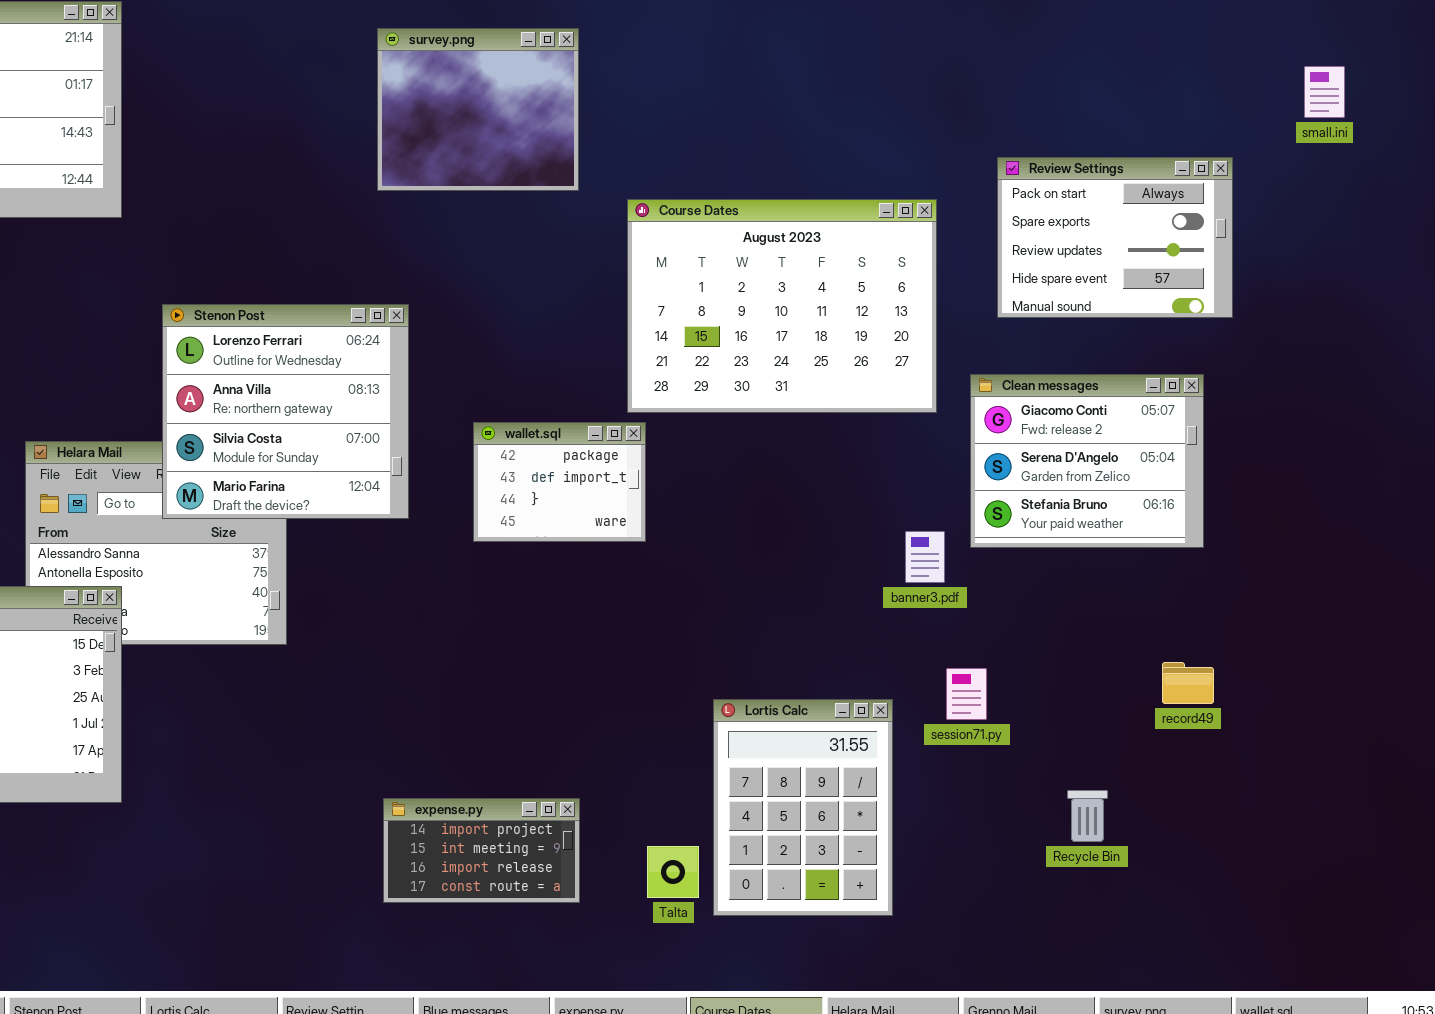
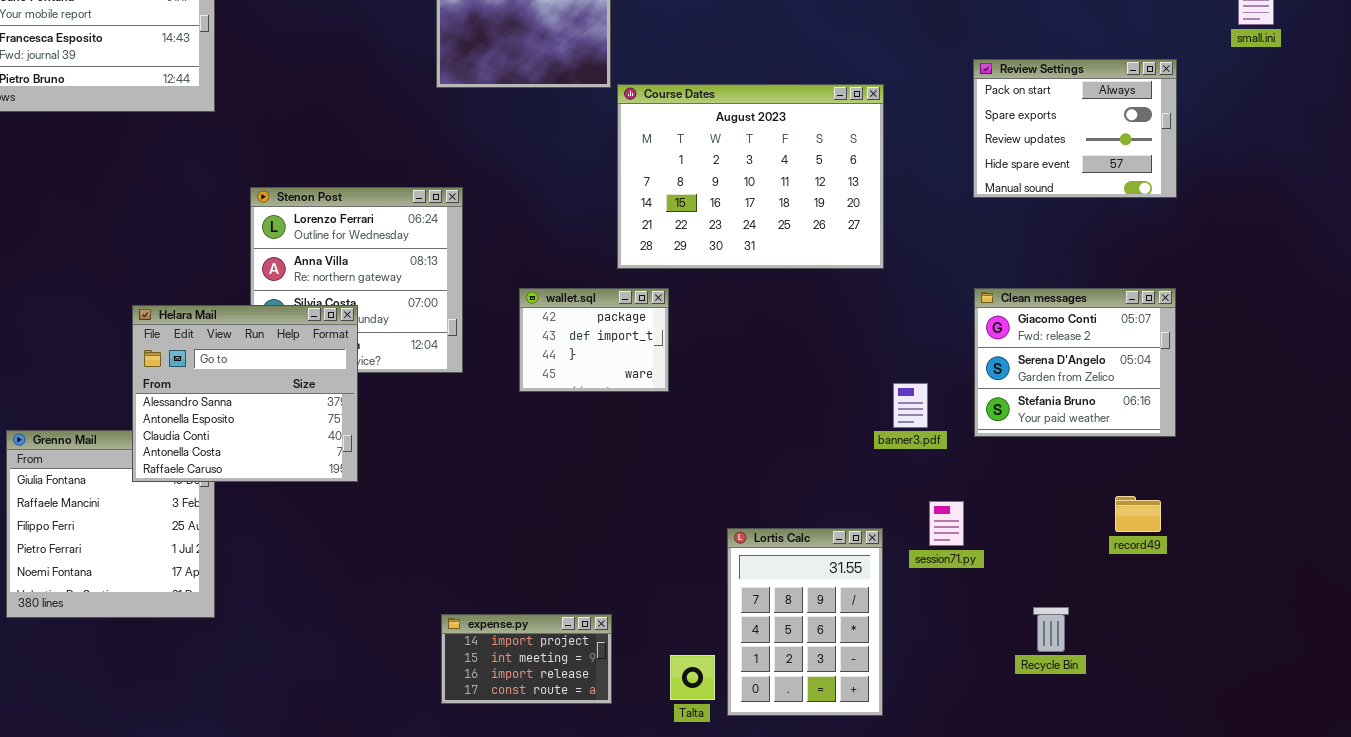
Course Dates: [627,199,937,413] -> [617,84,884,269], moved
Clean messages: [970,374,1204,548] -> [974,288,1176,437], moved
Helara Mail: [25,441,287,645] -> [132,305,358,482], raised

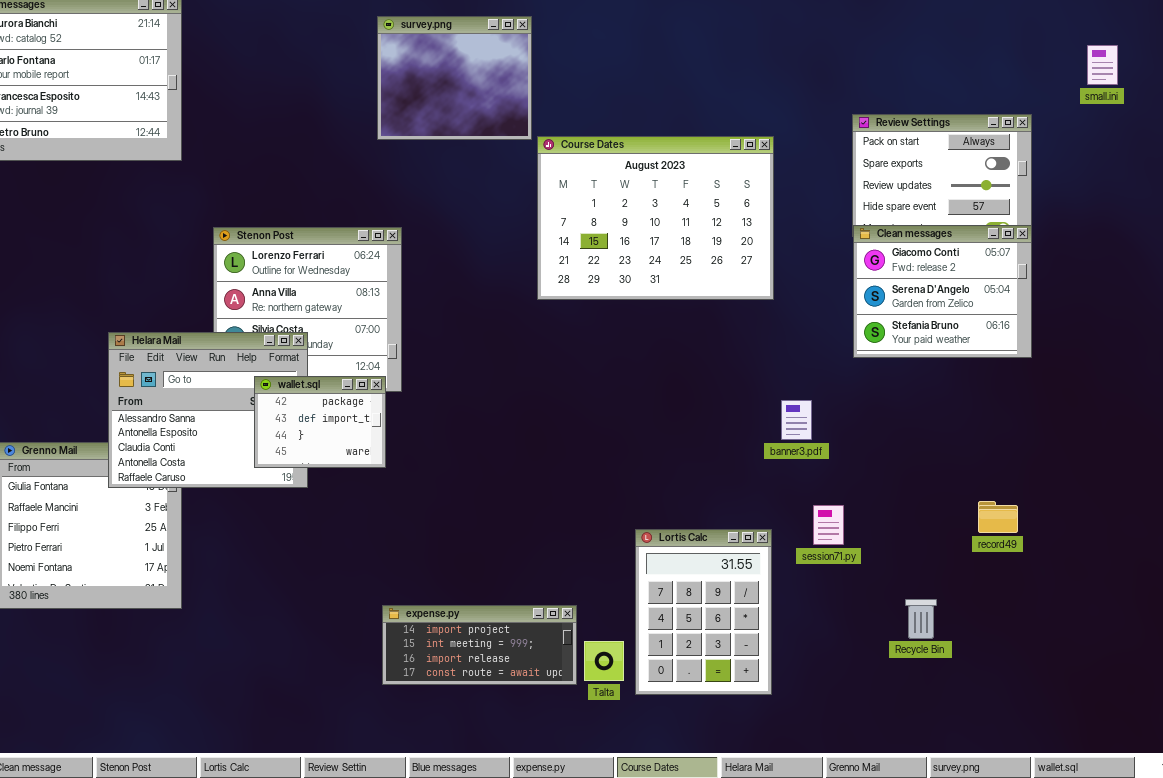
Clean messages: [974,288,1176,437] -> [853,225,1032,358], moved
wallet.sql: [519,288,669,392] -> [254,376,386,468], moved
expense.py: [441,614,612,704] -> [382,605,577,685], resized

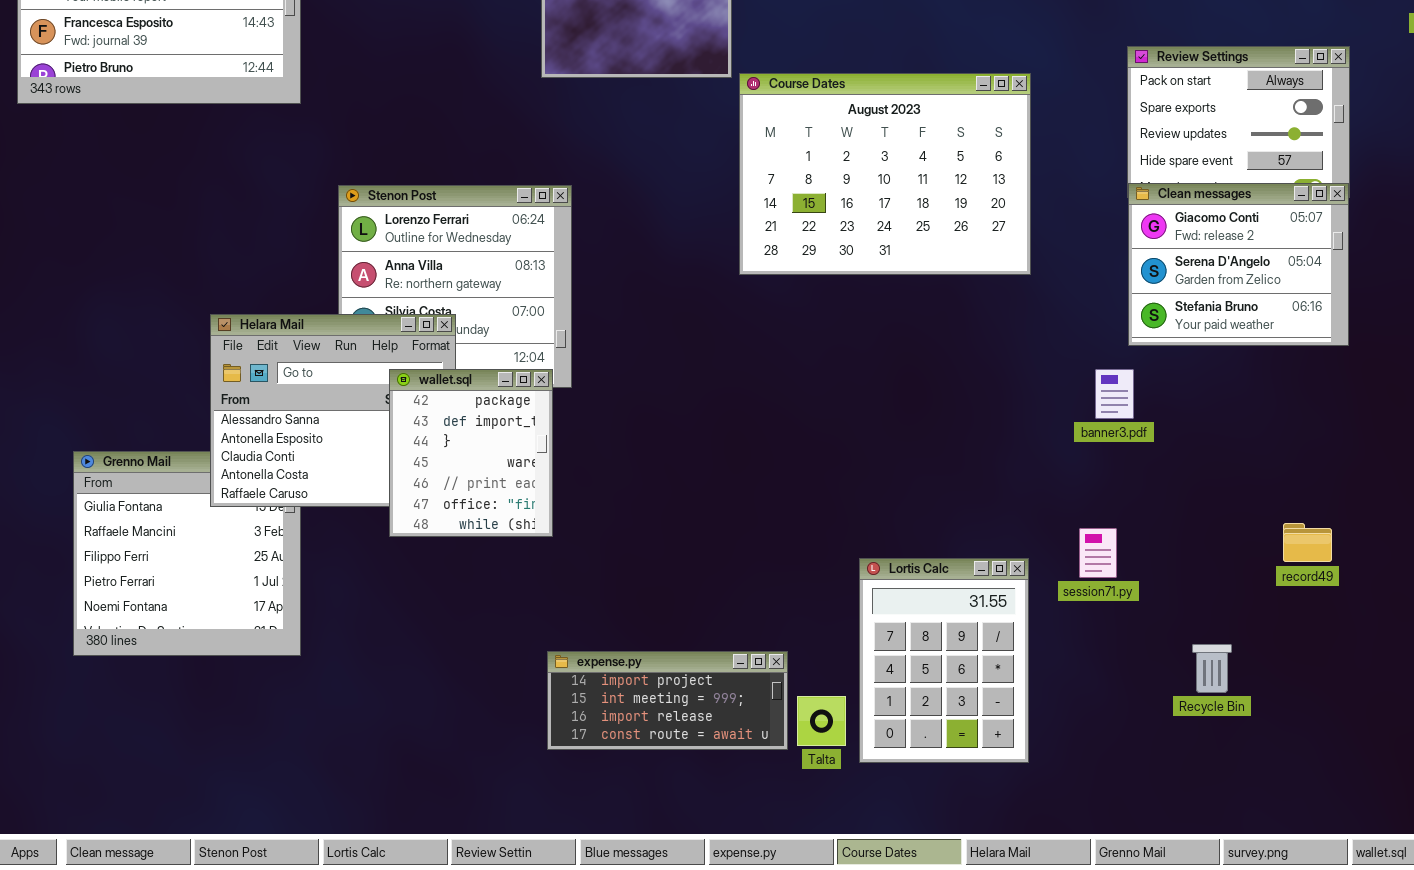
wallet.sql: [254,376,386,468] -> [389,369,553,537], resized
banner3.pdf: [781,400,812,440] -> [1095,369,1134,419], moved

